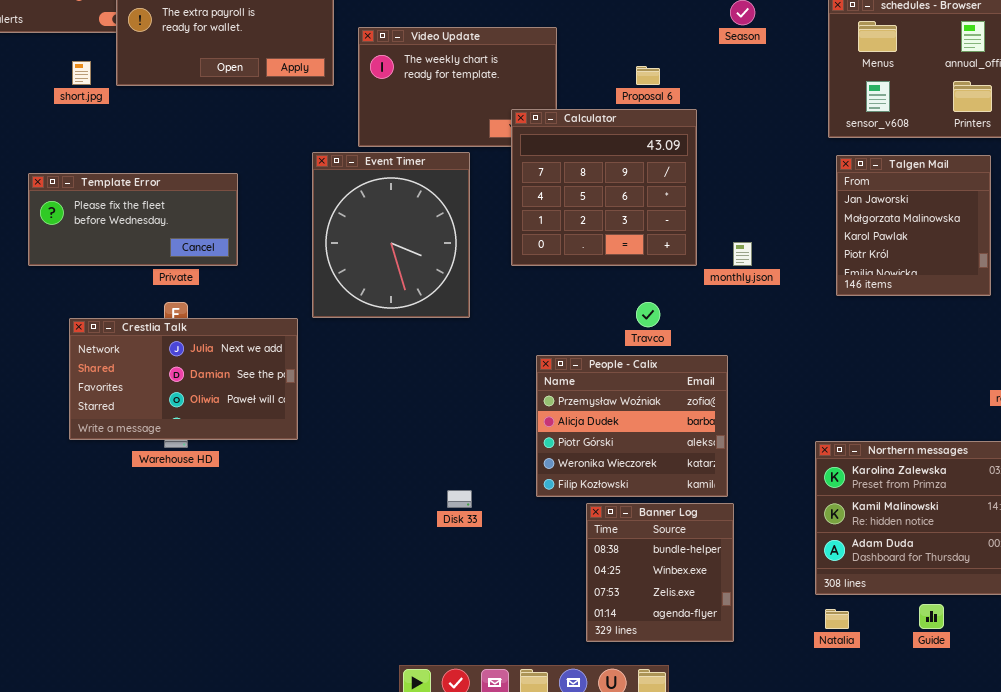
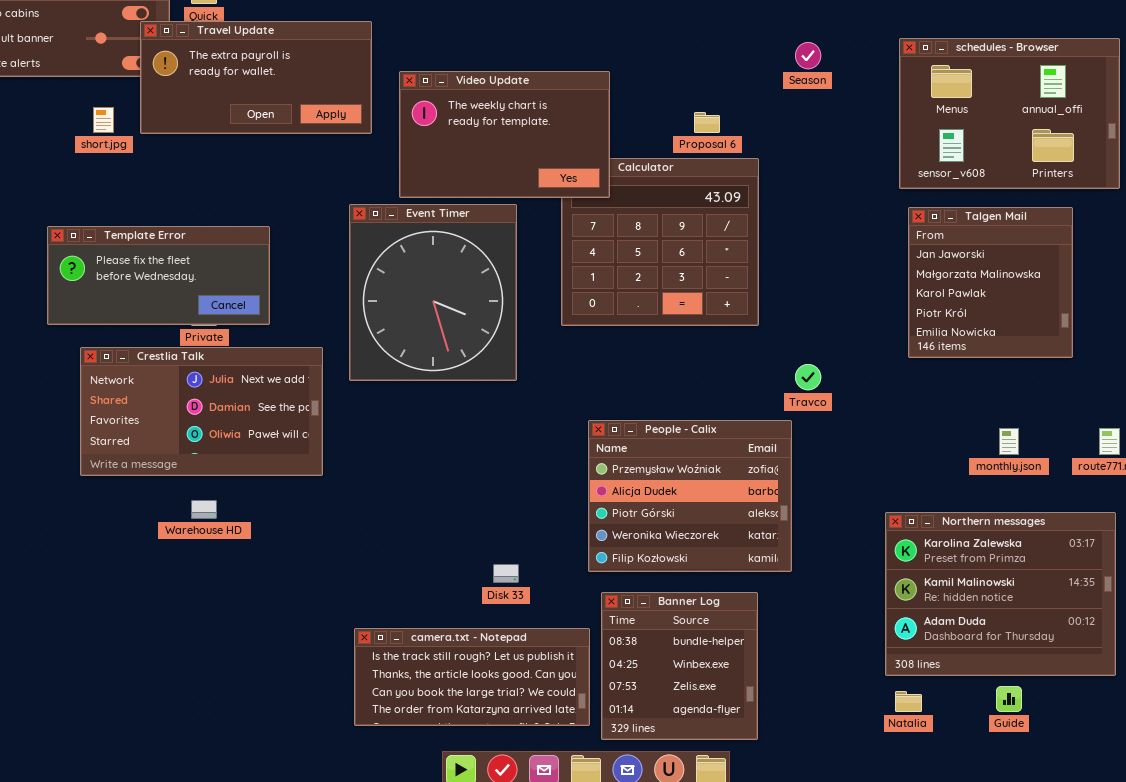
Video Update: [358,27,557,147] -> [399,71,610,198], raised
monthly.json: [733,242,752,266] -> [999,428,1019,455], moved
Travco: [636,302,660,327] -> [795,364,821,390], moved
Crestlia Talk: [69,318,298,440] -> [80,347,323,476], moved
Banner Log: [586,503,734,642] -> [601,592,758,740], moved
camera.txt - Notepad: none -> [354,628,590,726], opened

